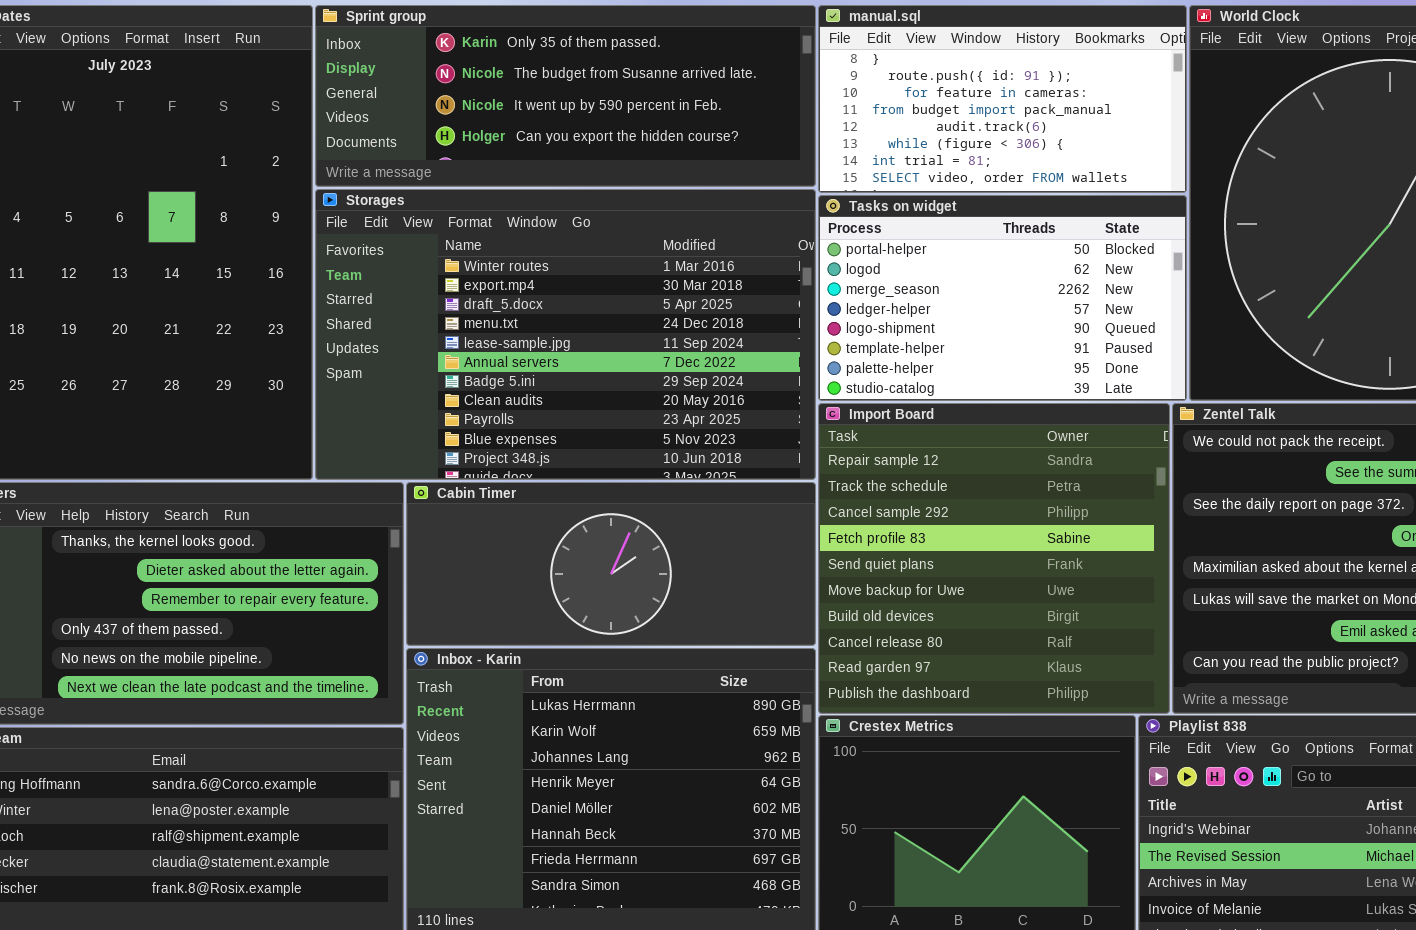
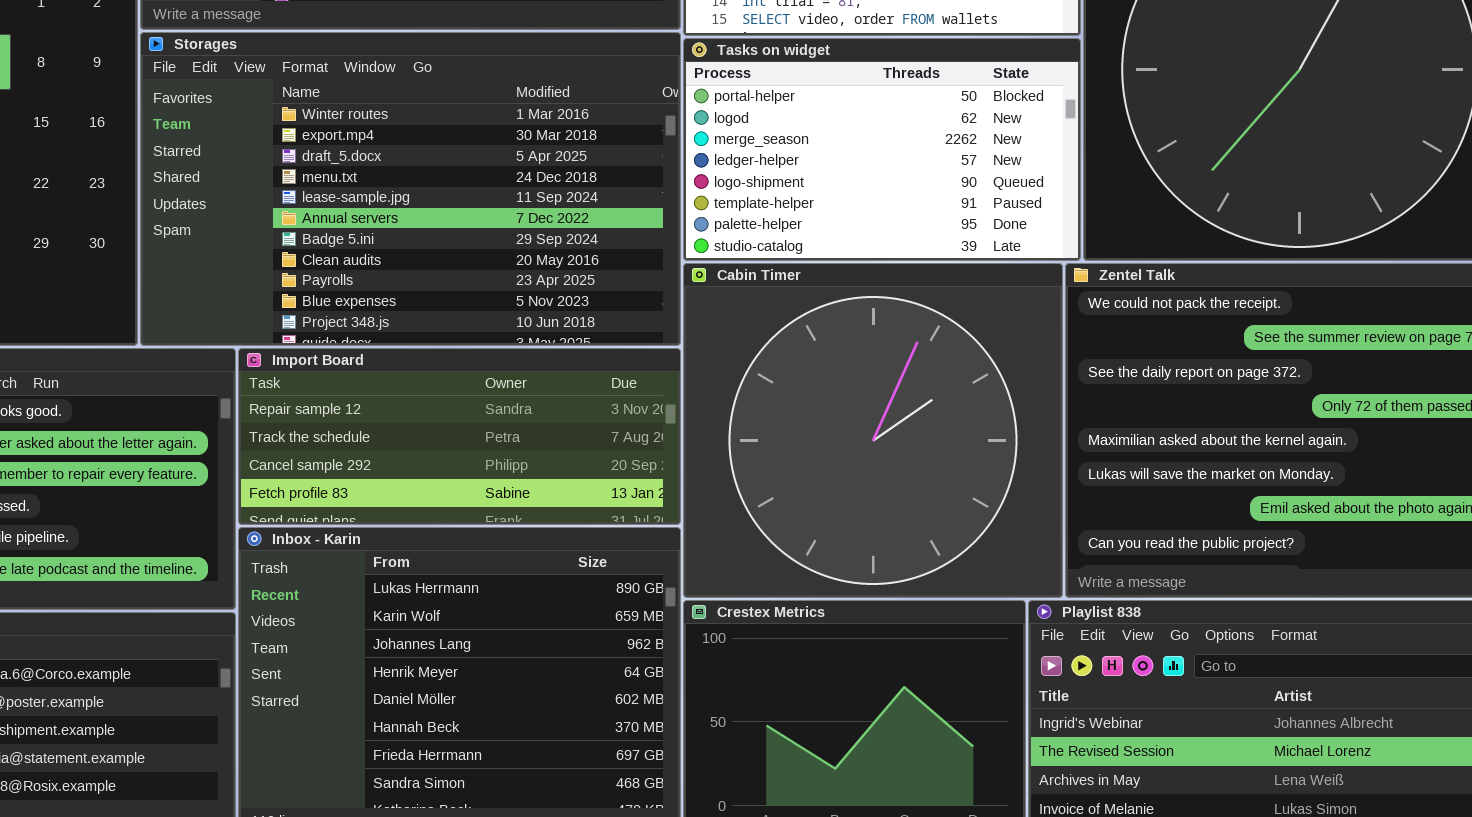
Import Board: [818,403,1170,714] -> [238,348,681,525], moved, resized
Cabin Timer: [406,482,816,646] -> [683,263,1063,598], moved, resized

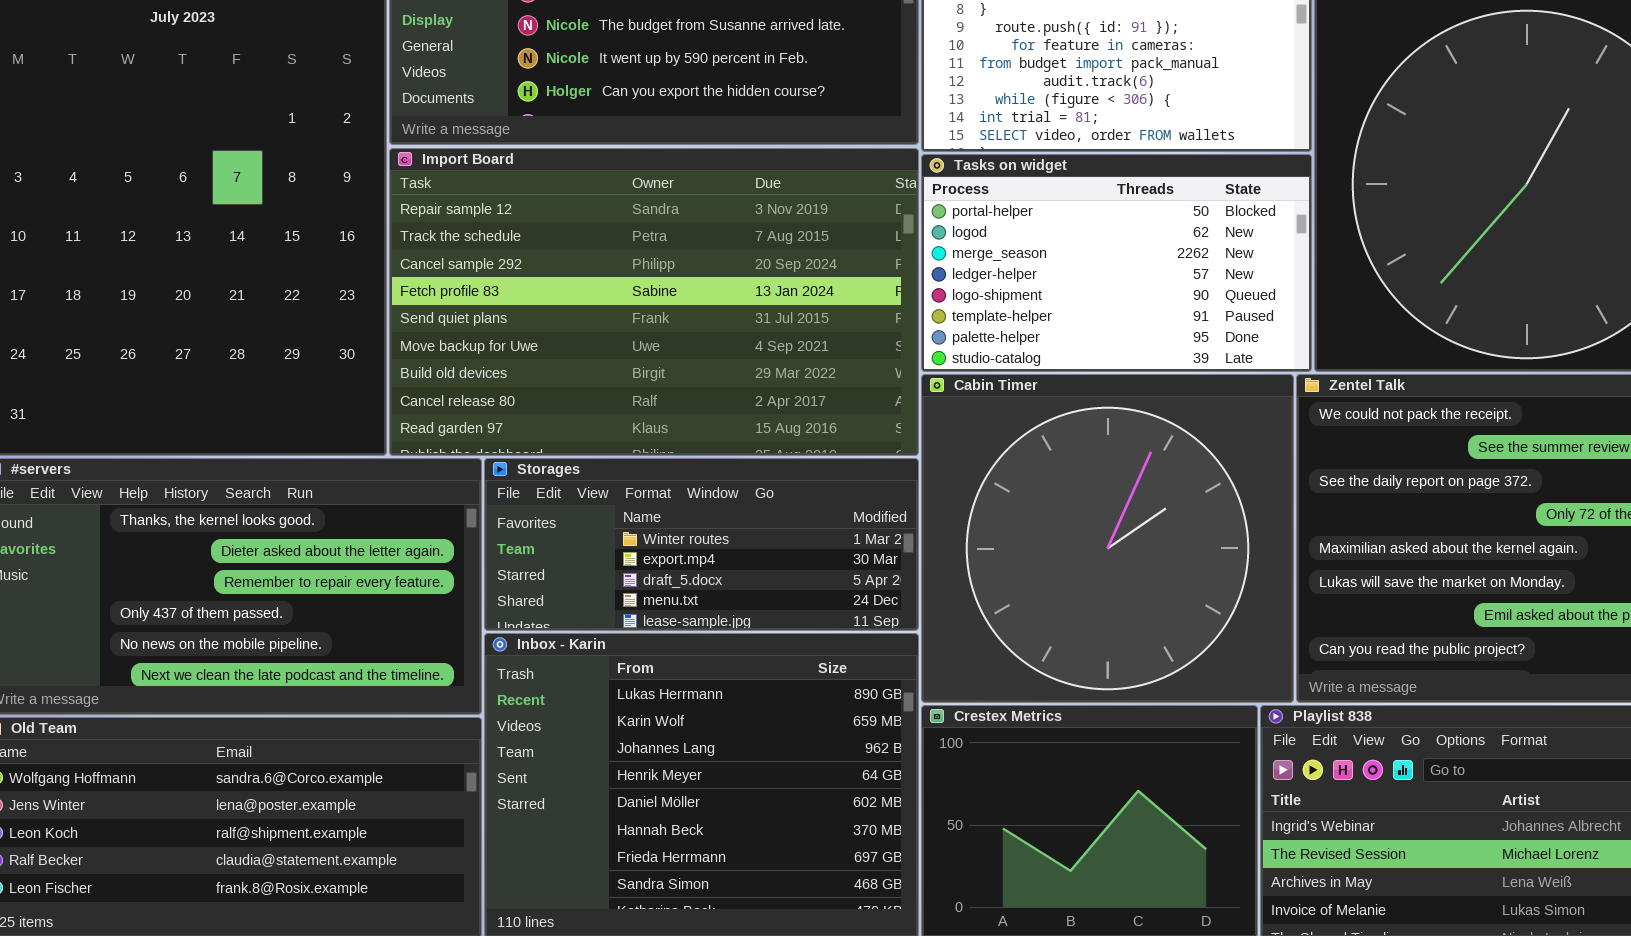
Storages: [140,32,681,346] -> [484,458,919,631], moved, resized
Import Board: [238,348,681,525] -> [389,148,919,456], moved, resized

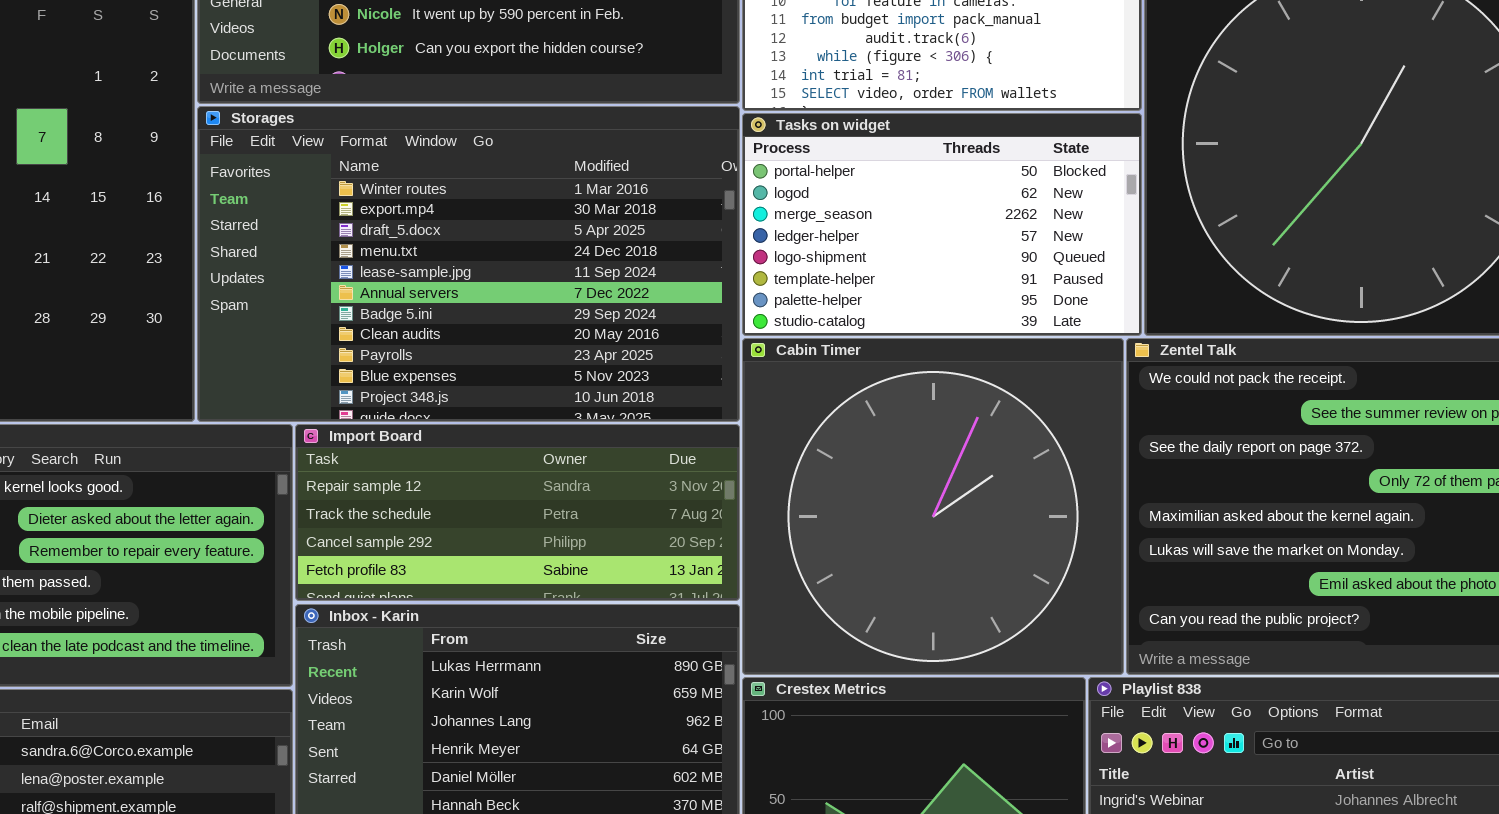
Import Board: [389,148,919,456] -> [295,424,740,601], moved, resized
Storages: [484,458,919,631] -> [197,106,740,422], moved, resized

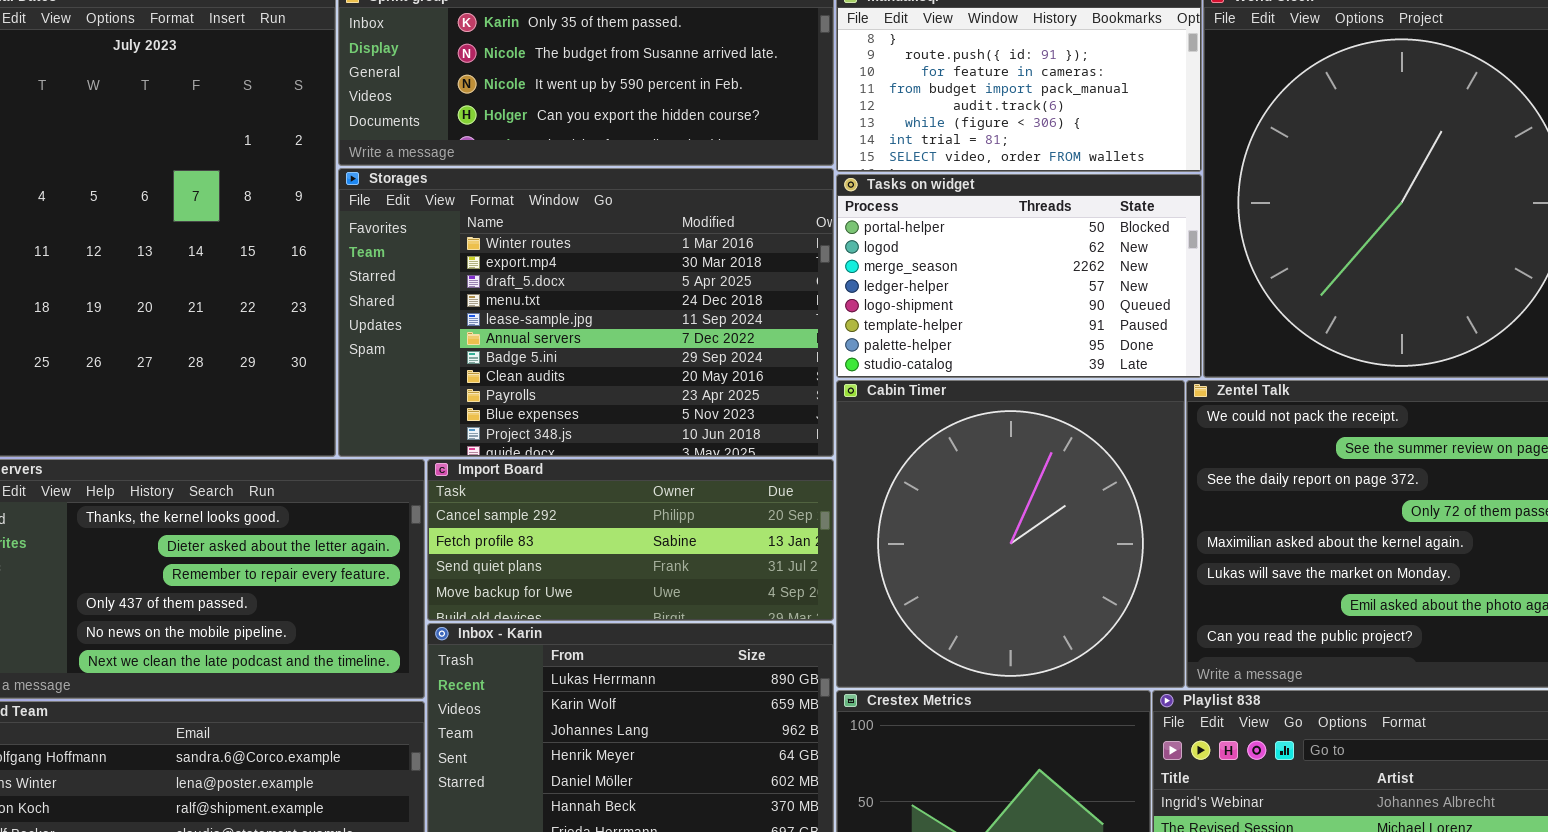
Import Board: [295,424,740,601] -> [427,459,834,621], scrolled down 2 rows

